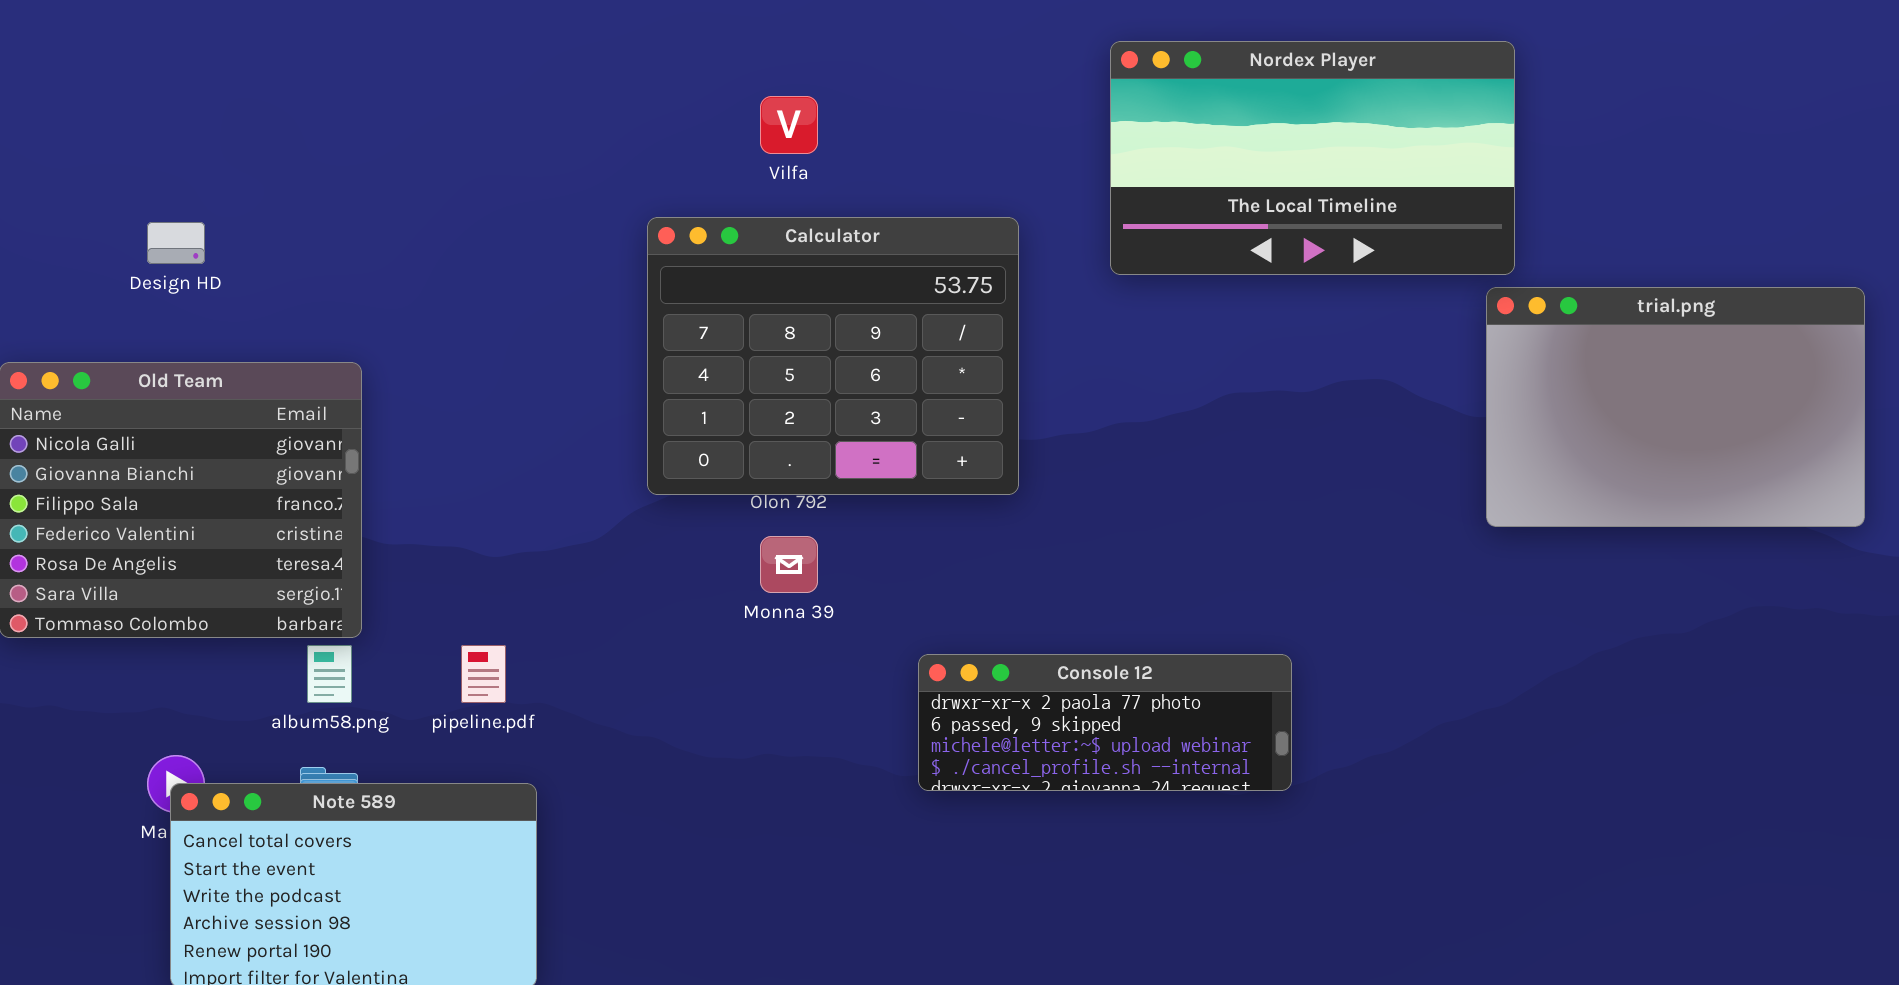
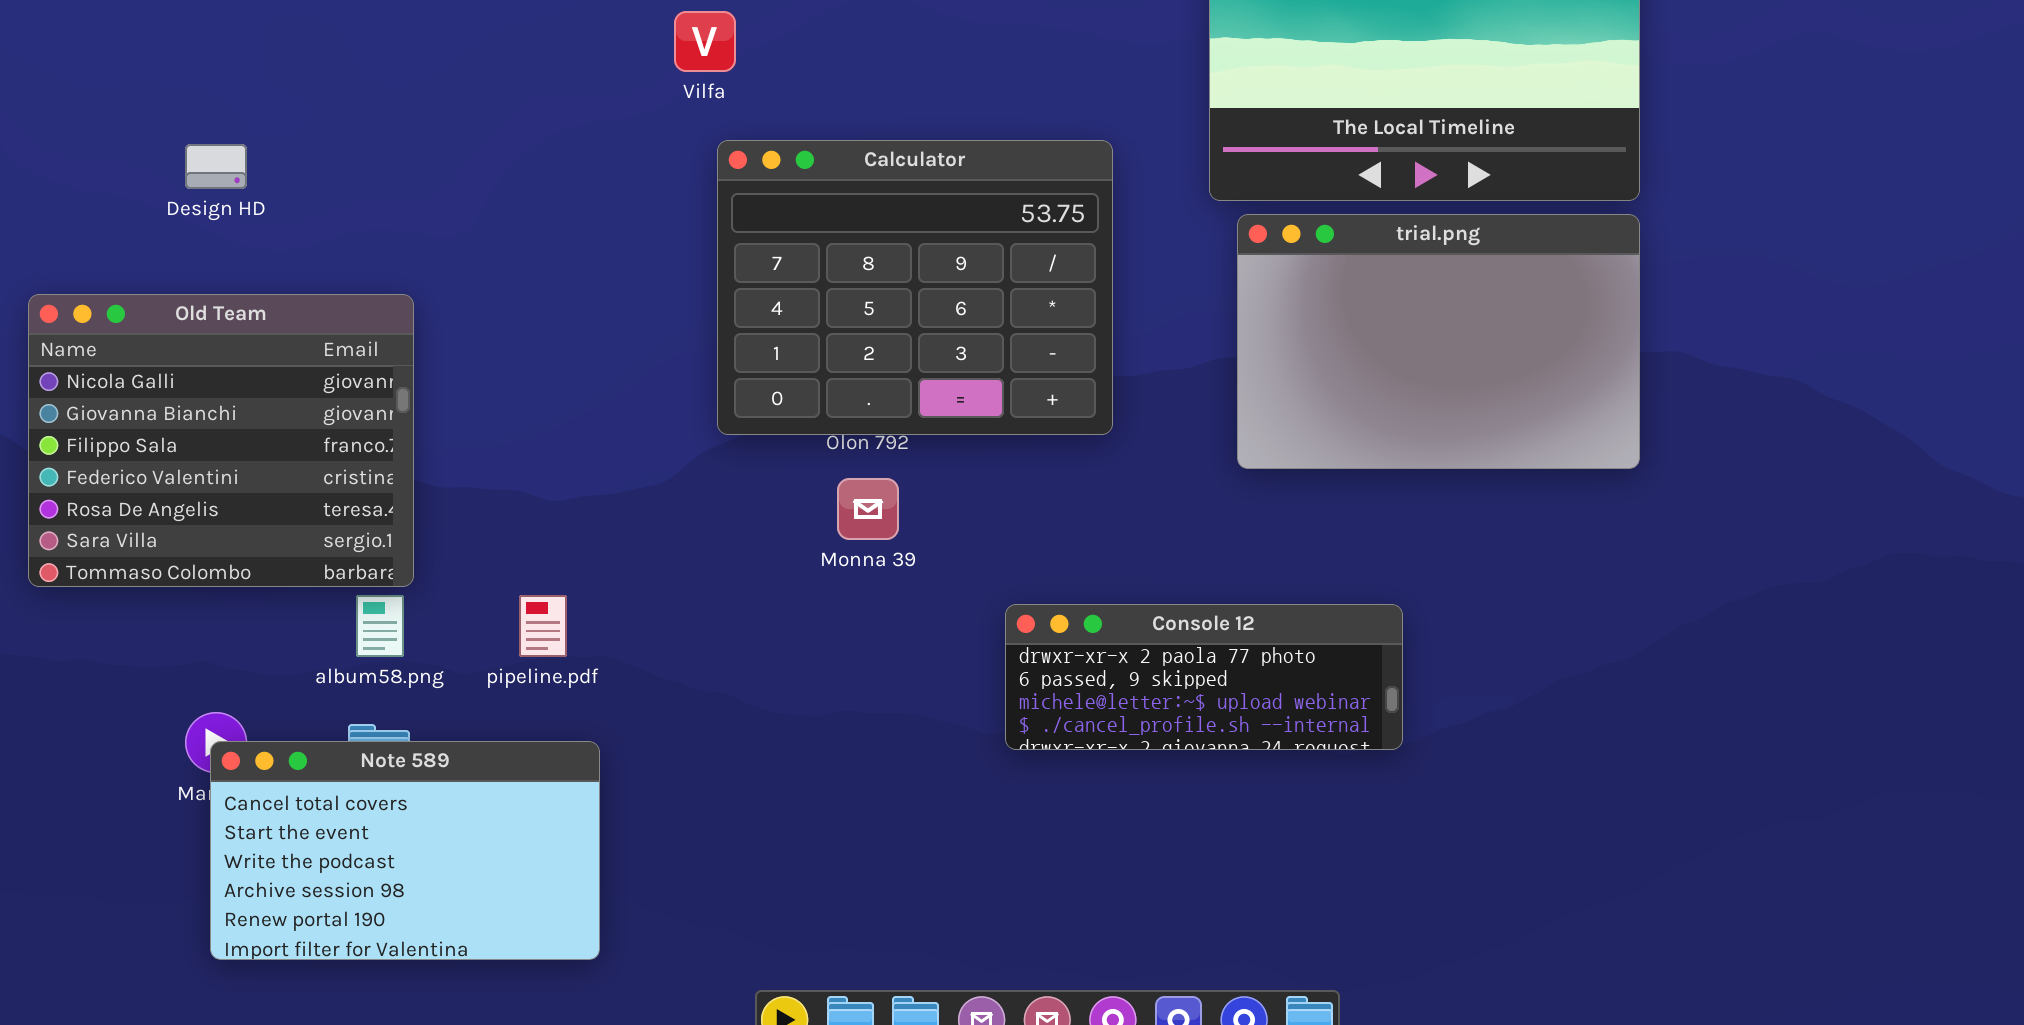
Vilfa: [760,96,818,154] -> [674,11,736,72], moved
trial.png: [1486,287,1865,527] -> [1237,214,1640,469], moved

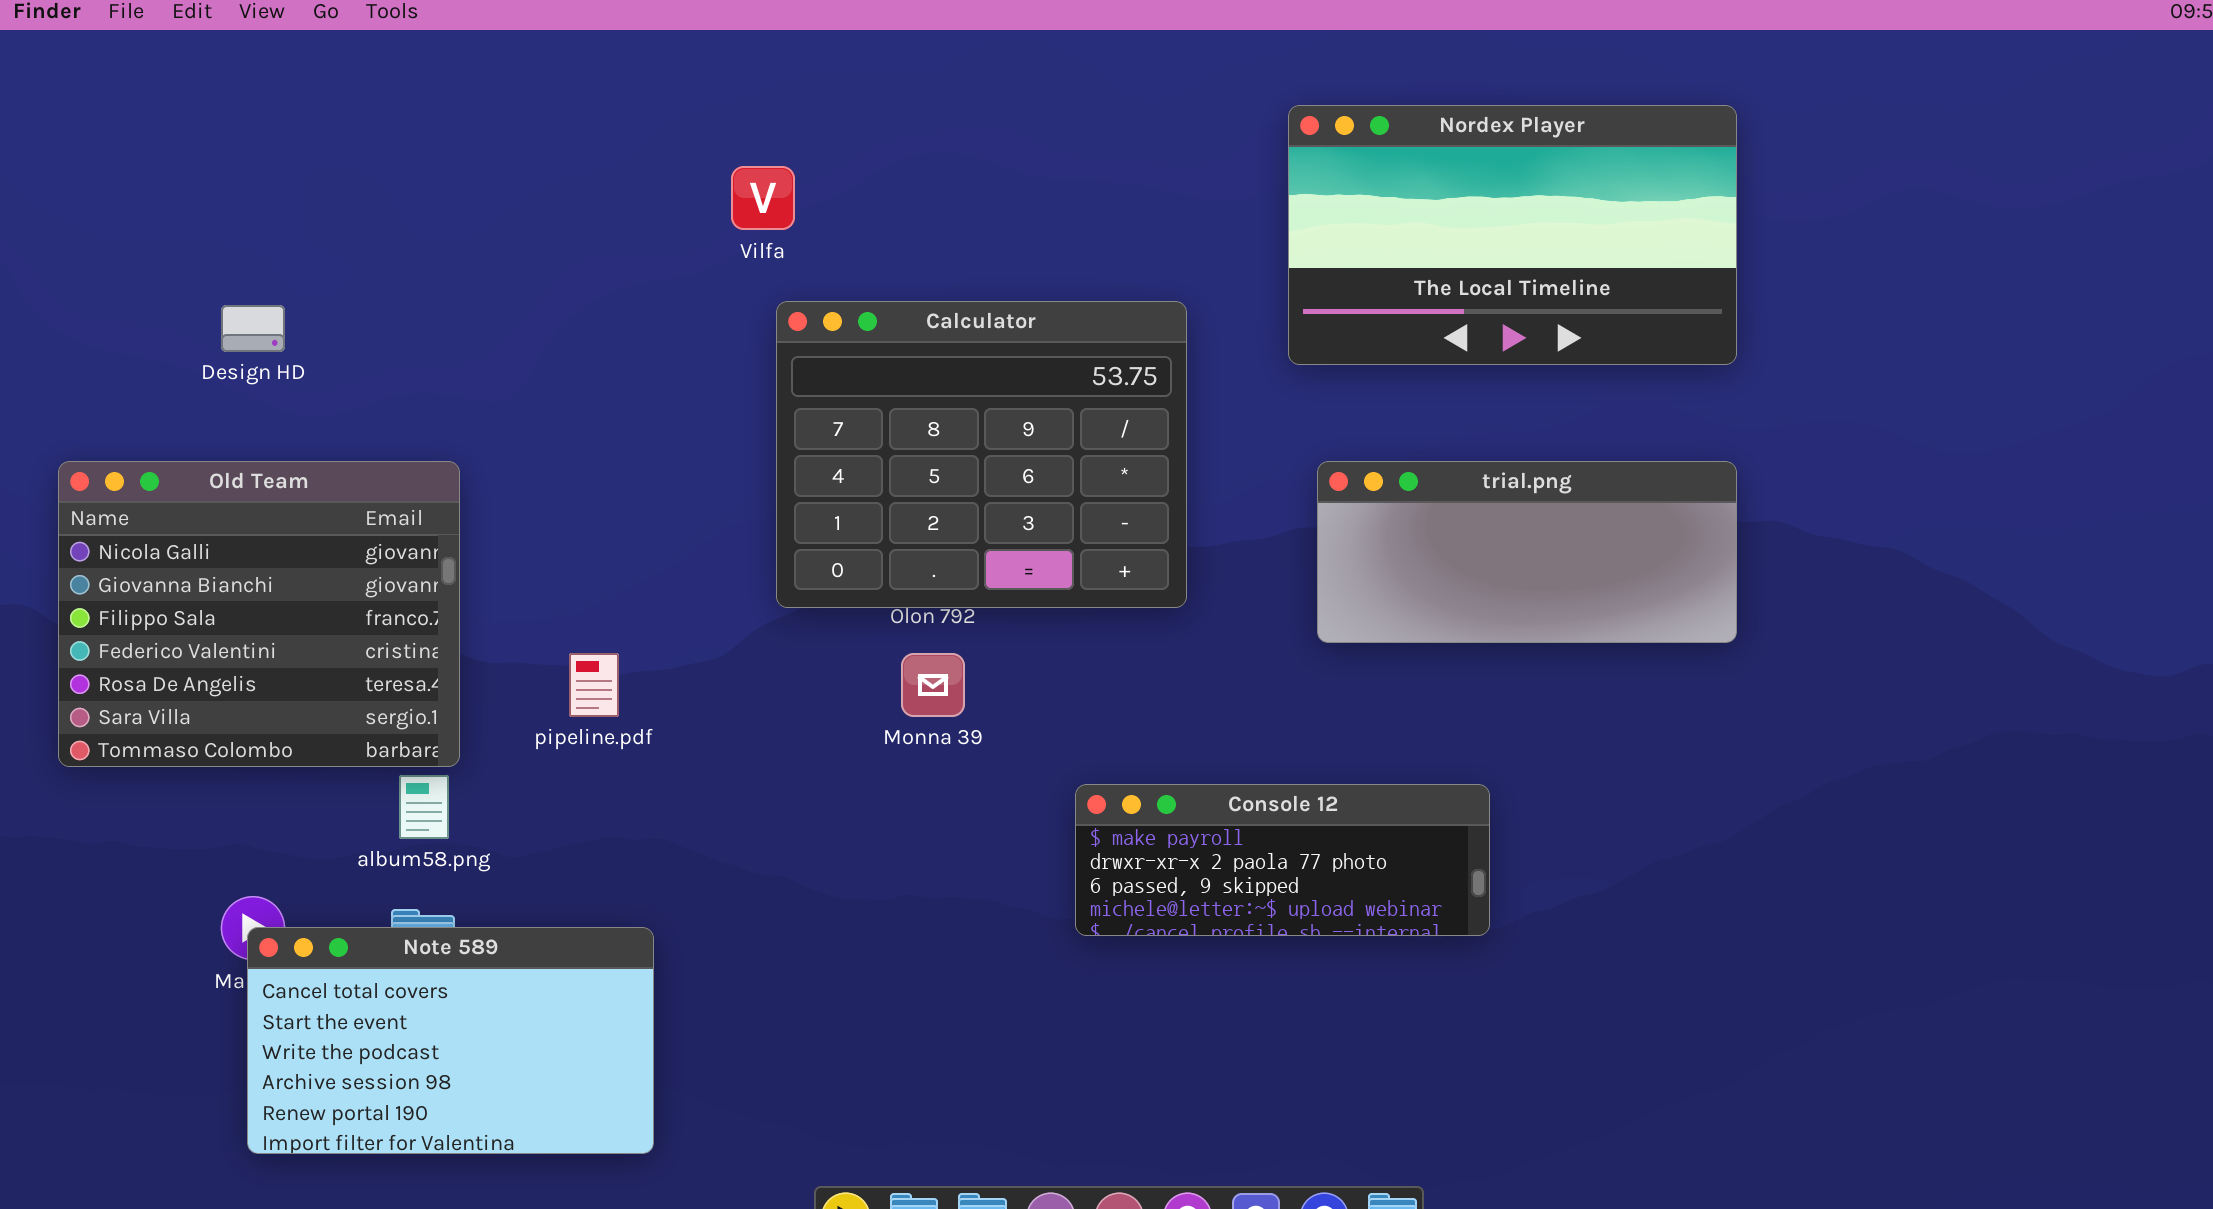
trial.png: [1237,214,1640,469] -> [1317,461,1737,643], resized
pipeline.pdf: [519,595,567,657] -> [569,653,619,717], moved
Console 12: [1005,604,1403,750] -> [1075,784,1490,936], scrolled up 1 row

